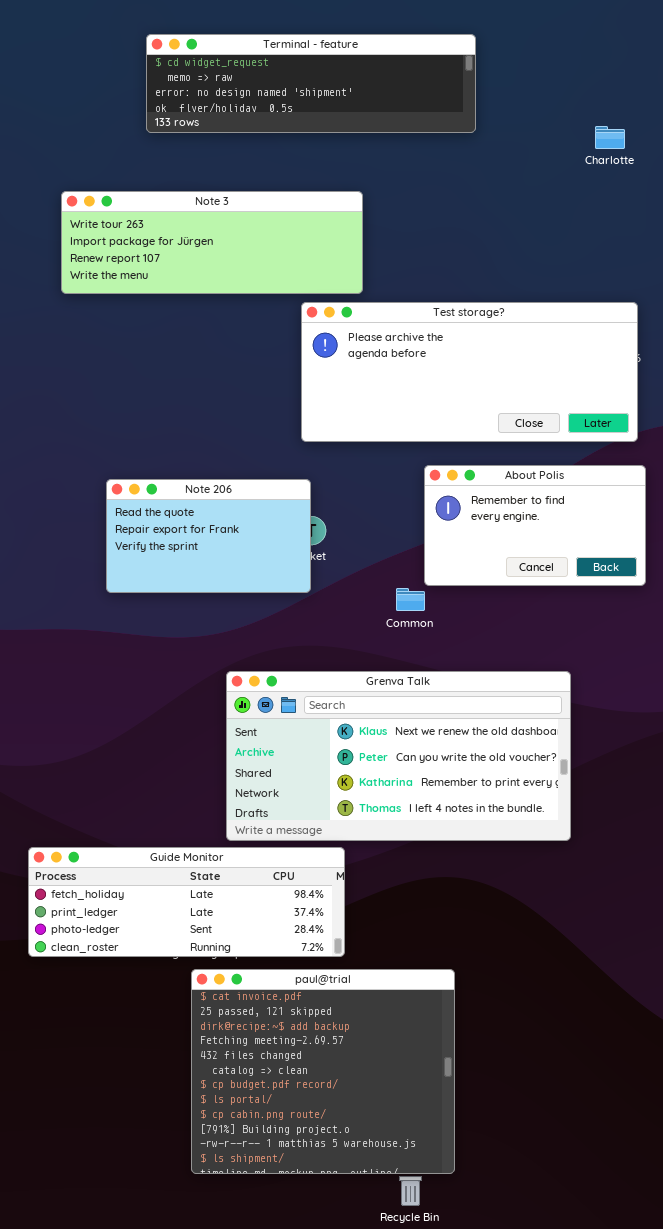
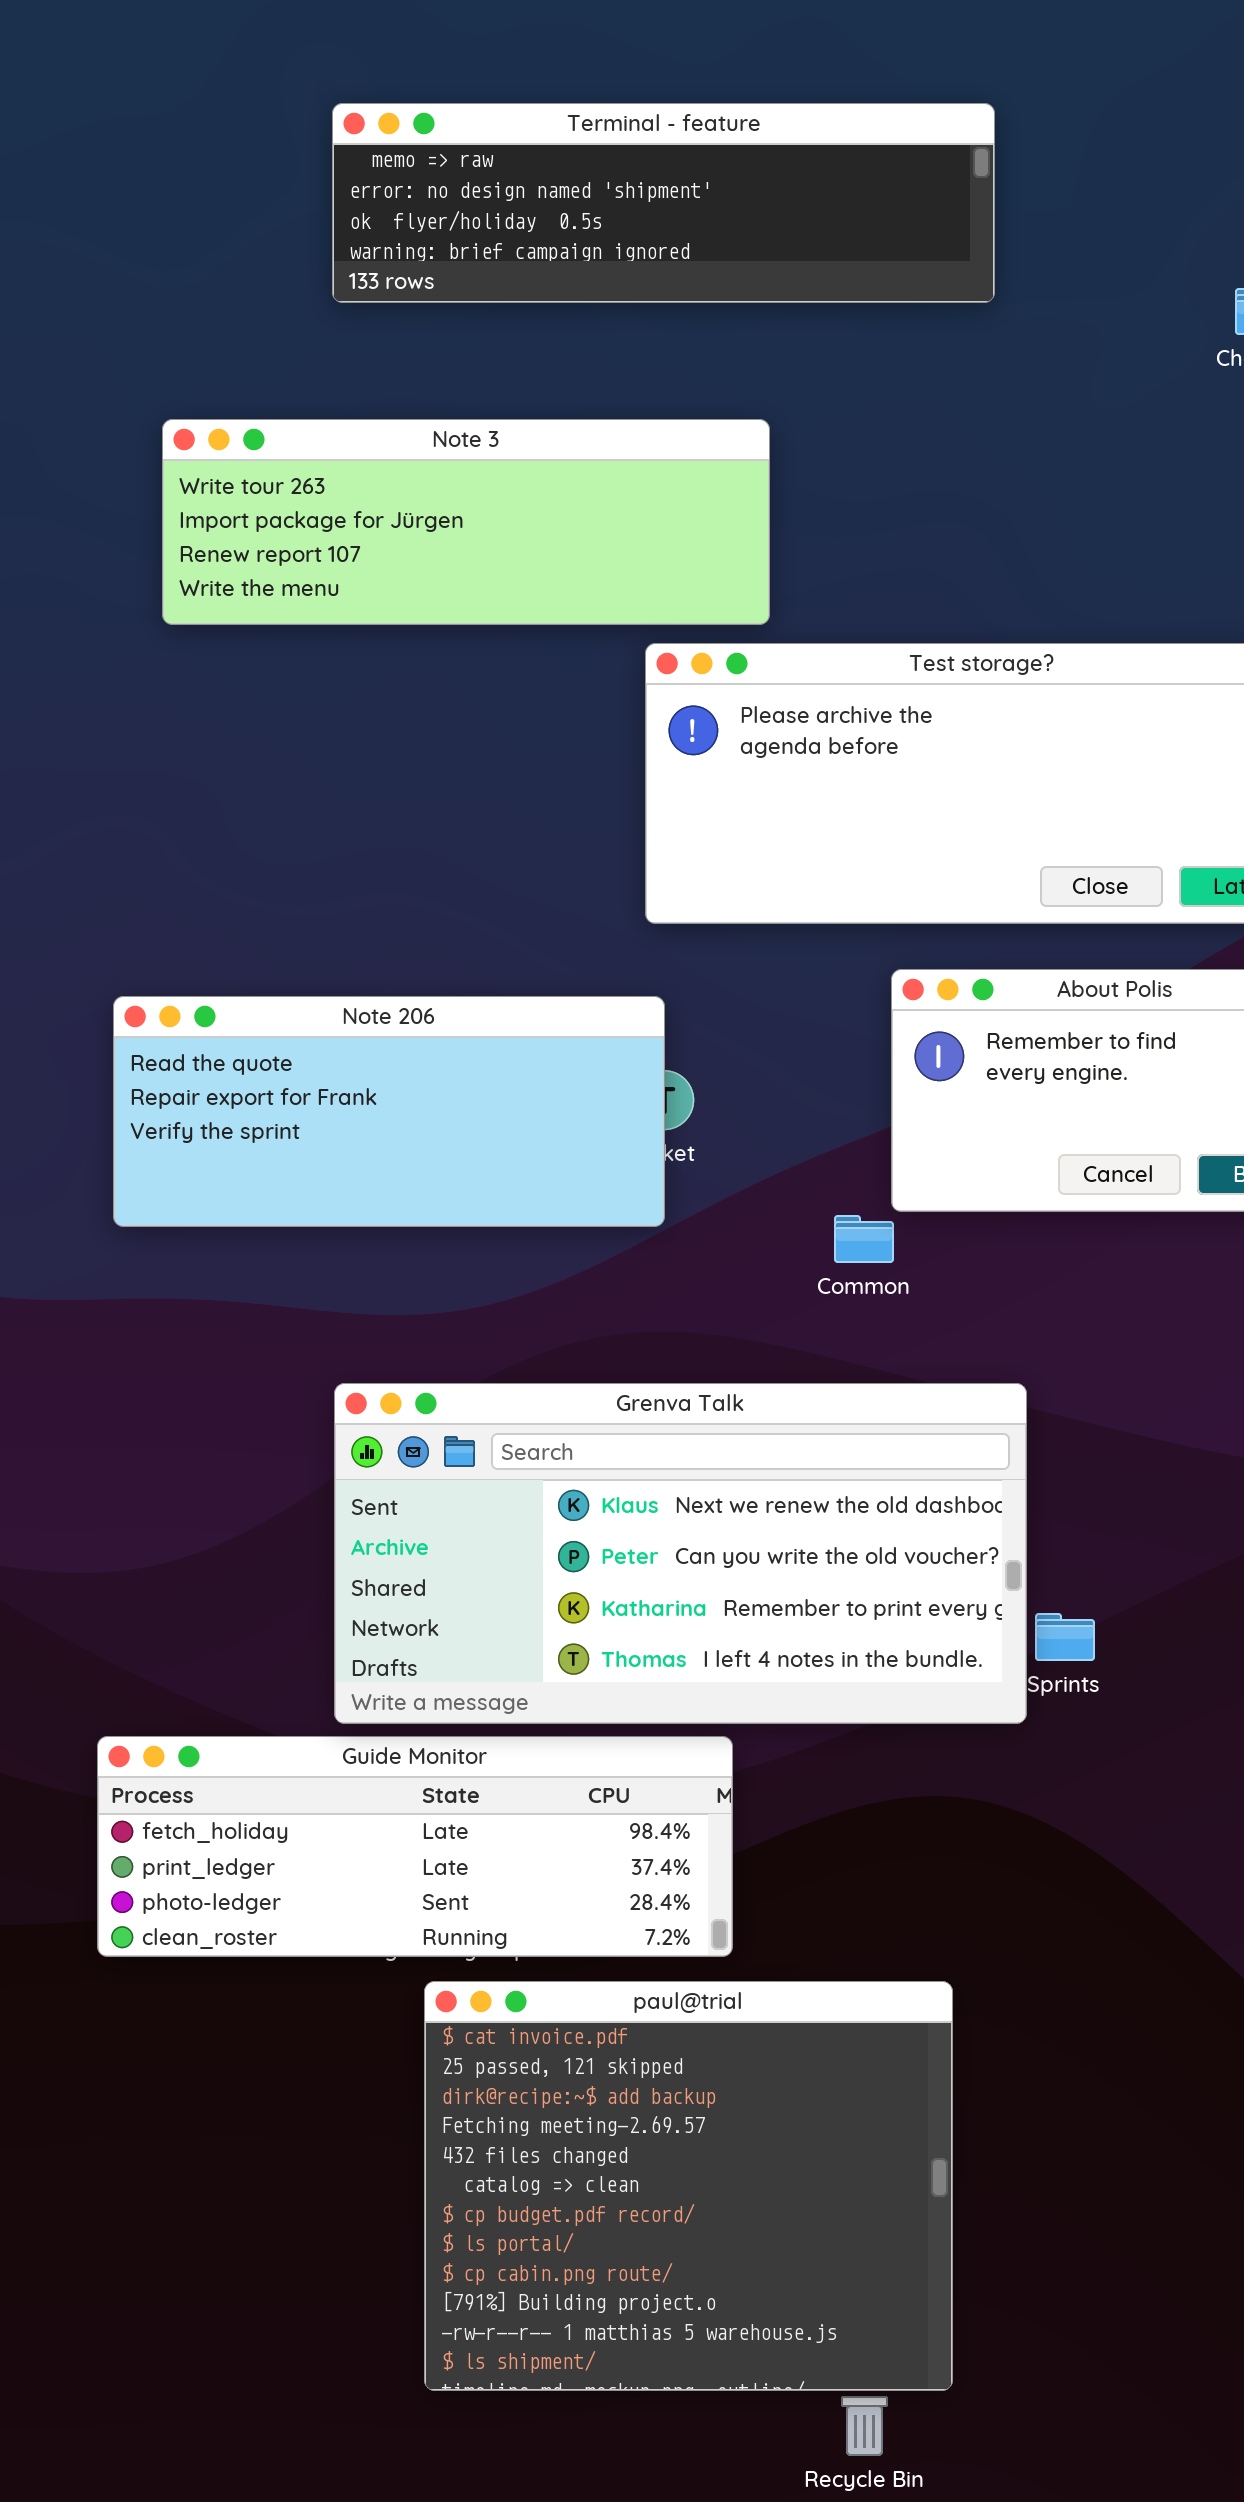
Terminal - feature: [146,34,476,133] -> [332,103,995,303], scrolled down 1 row
Note 206: [106,479,311,593] -> [113,996,665,1227], resized
Grenva Talk: [226,671,571,841] -> [334,1383,1027,1724], moved

